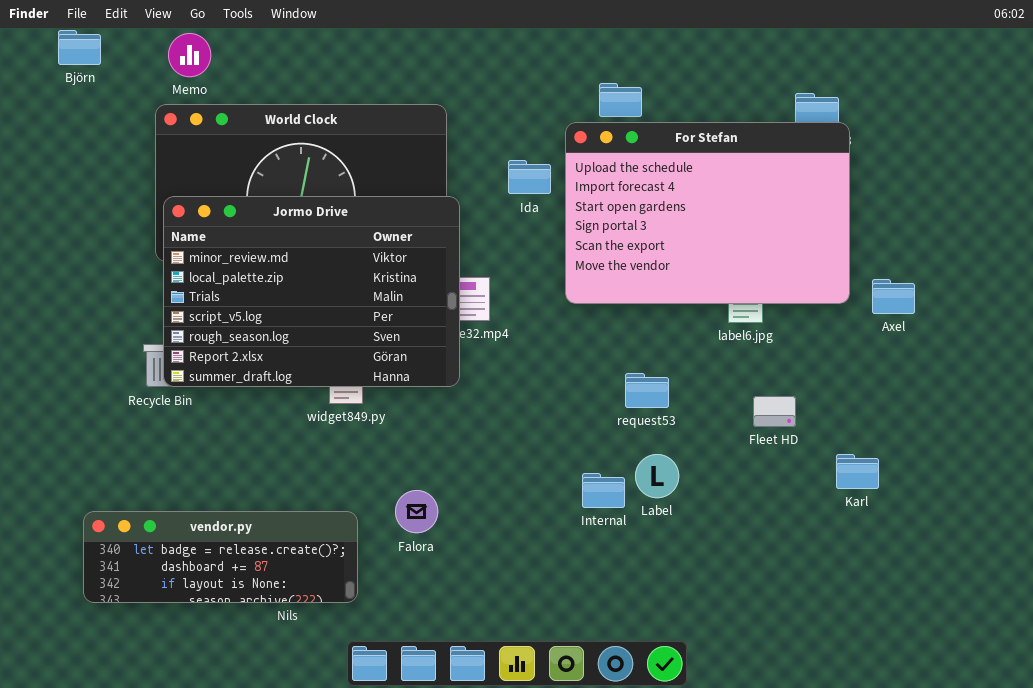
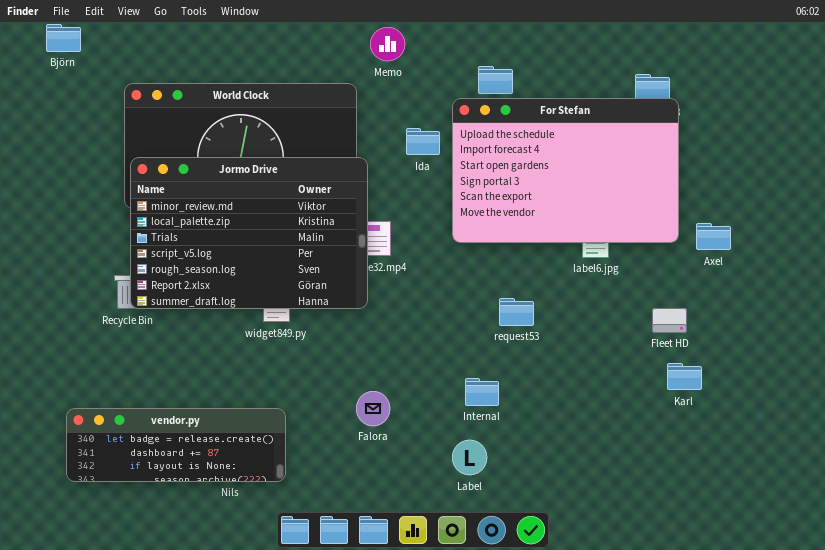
Memo: [168,33,211,77] -> [370,27,405,61], moved
Fleet HD: [753,396,796,427] -> [652,308,687,333], moved
Label: [635,454,679,498] -> [452,440,487,475], moved
Falora: [395,490,438,533] -> [356,391,390,426], moved

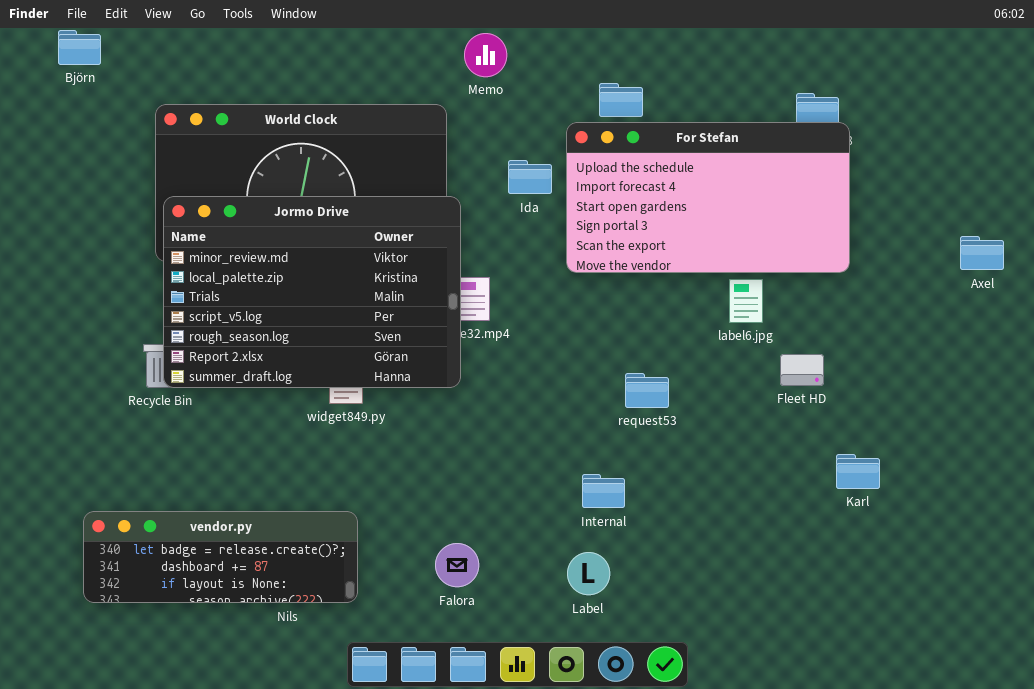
For Stefan: [452,98,679,243] -> [566,122,850,273], resized
Axel: [696,223,731,250] -> [960,236,1004,270], moved
Fleet HD: [652,308,687,333] -> [780,354,824,386], moved
Falora: [356,391,390,426] -> [435,543,479,587], moved

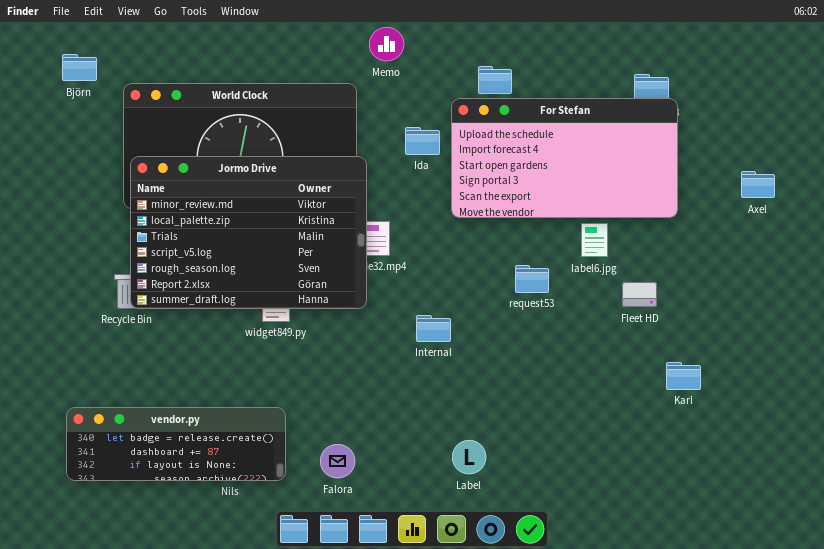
Björn: [58,30,101,65] -> [62,54,97,81], moved
Axel: [960,236,1004,270] -> [741,171,775,198], moved
request53: [625,373,669,408] -> [515,265,549,293], moved
Internal: [582,474,625,508] -> [416,315,451,342], moved
Falora: [435,543,479,587] -> [320,444,355,478], moved

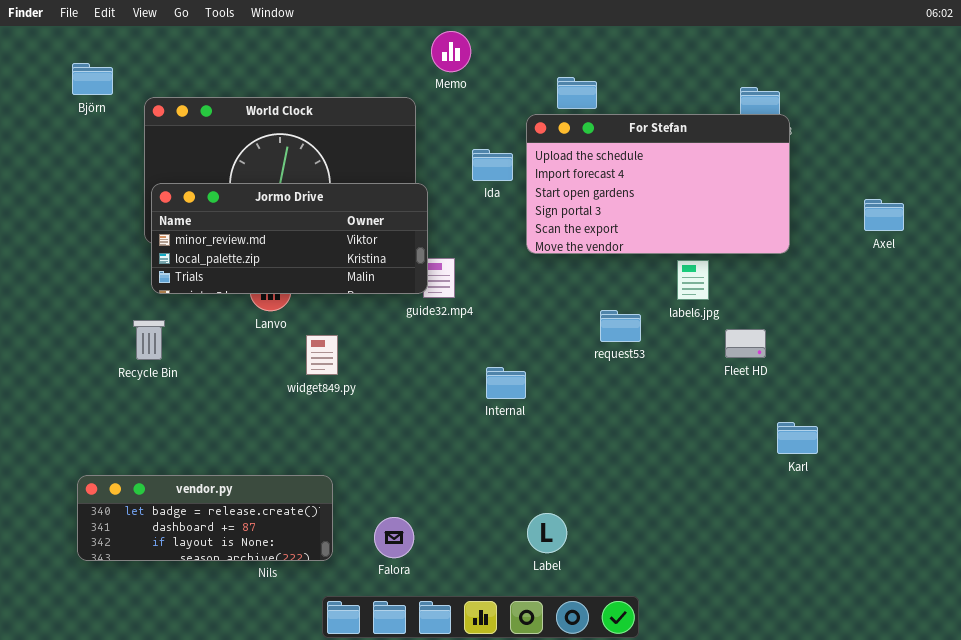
Jormo Drive: [130,156,367,309] -> [151,183,428,294], resized

